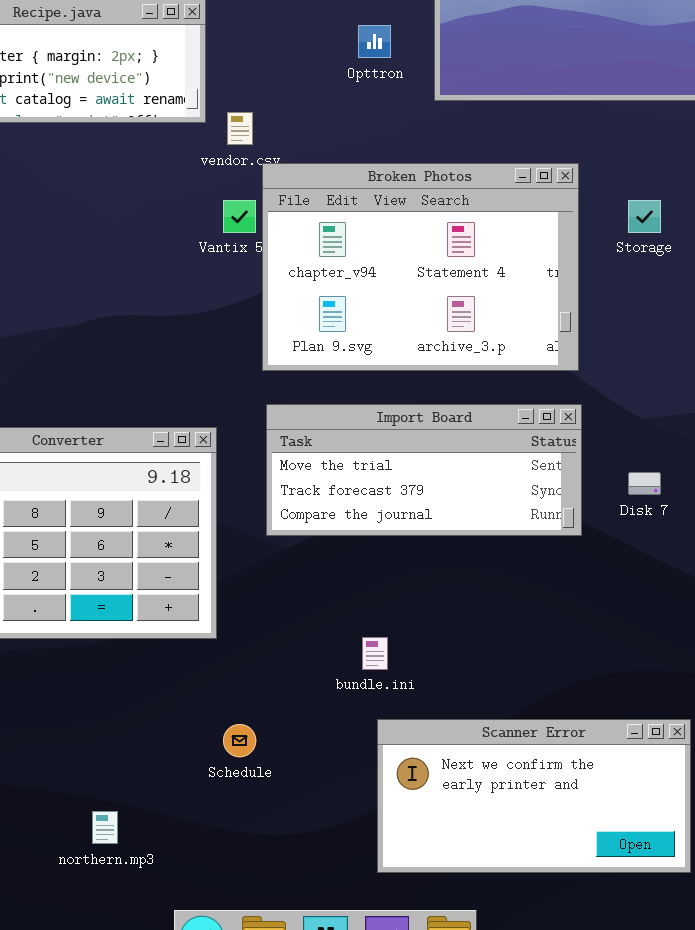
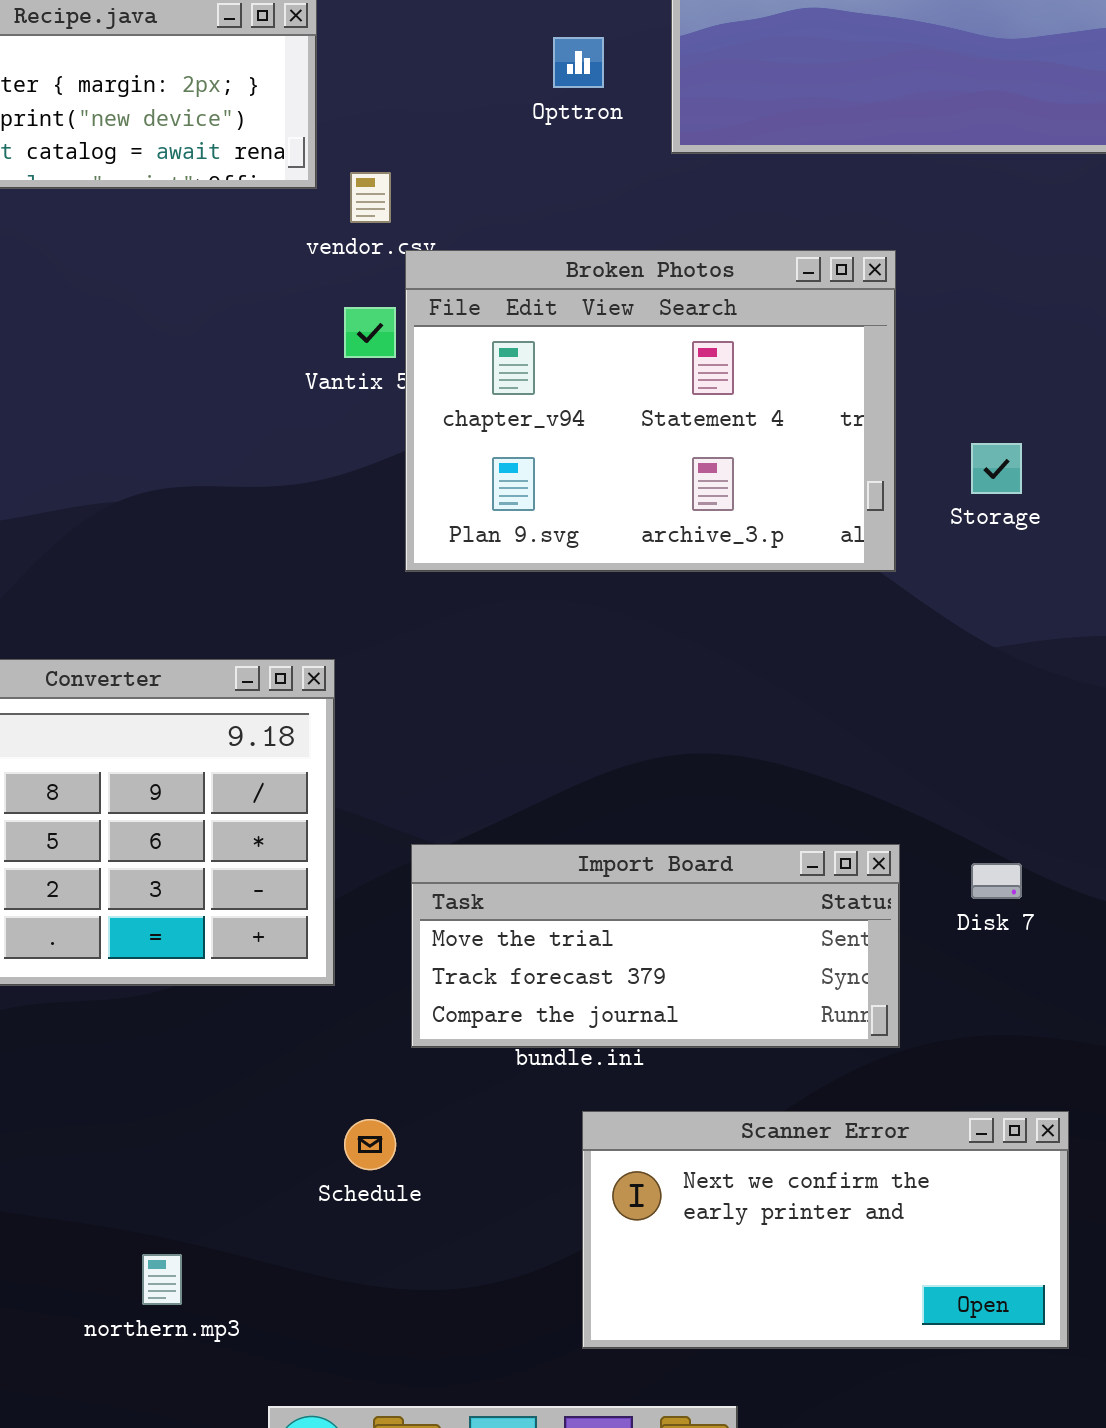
Storage: [628,200,661,233] -> [971,443,1022,494], moved
Import Board: [266,404,582,536] -> [411,844,900,1048], moved
Disk 7: [628,472,661,495] -> [971,863,1022,899], moved

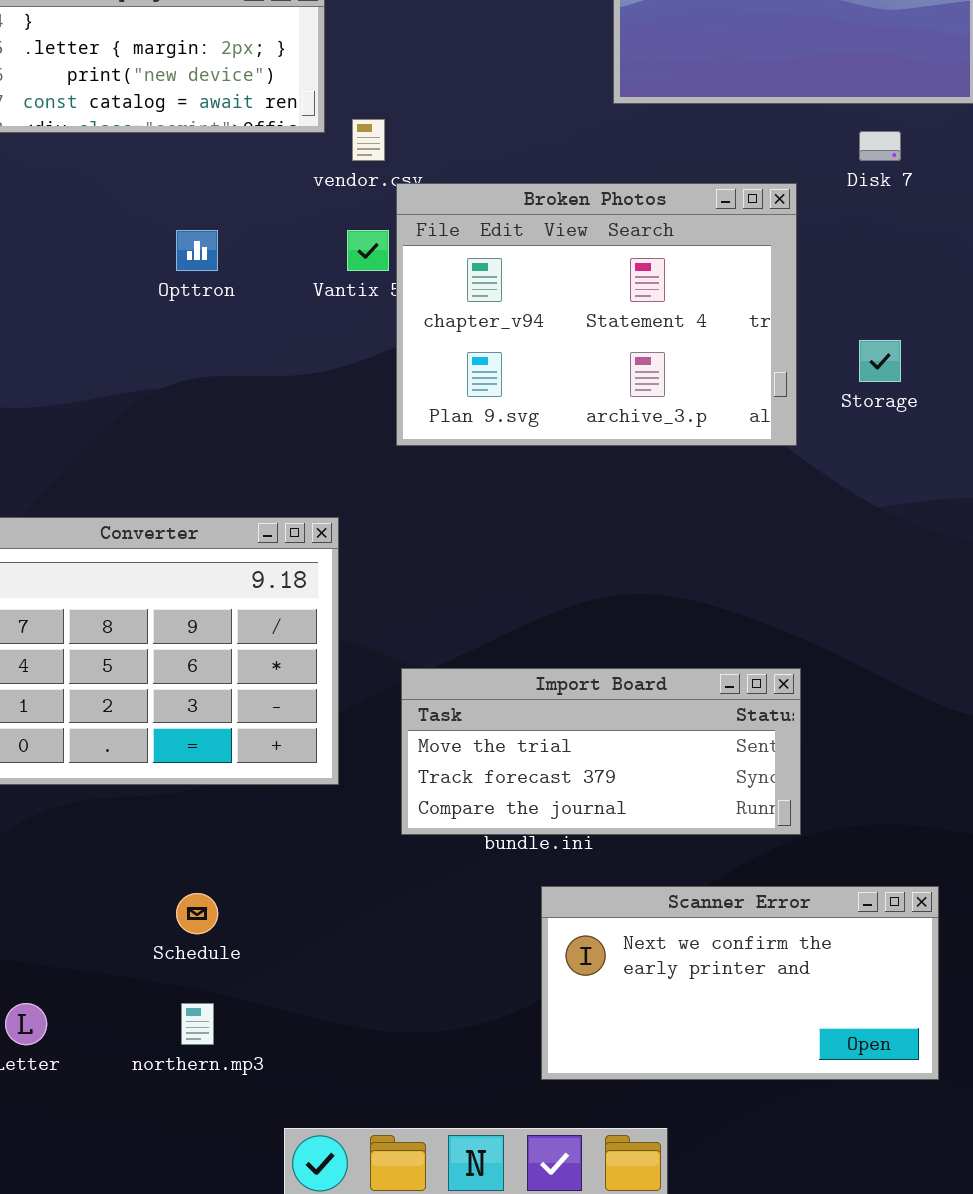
Opttron: [553,37,604,88] -> [176,230,218,271], moved
Disk 7: [971,863,1022,899] -> [859,131,901,161], moved
Schedule: [344,1119,396,1170] -> [176,893,218,934], moved

